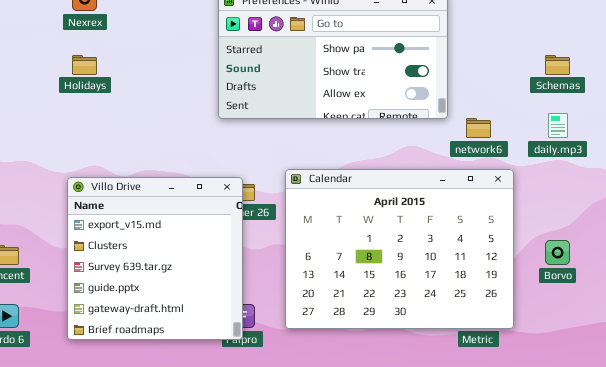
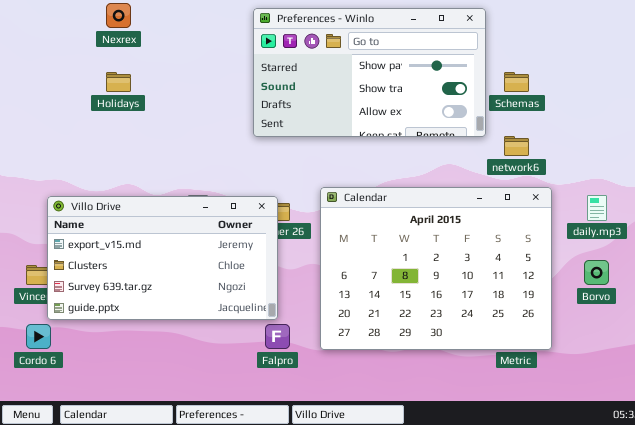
Schemas: [545,55,570,75] -> [504,72,529,92], moved
daily.mp3: [548,113,568,138] -> [587,195,607,221], moved
Villo Drive: [67,177,243,340] -> [47,196,278,320], resized

